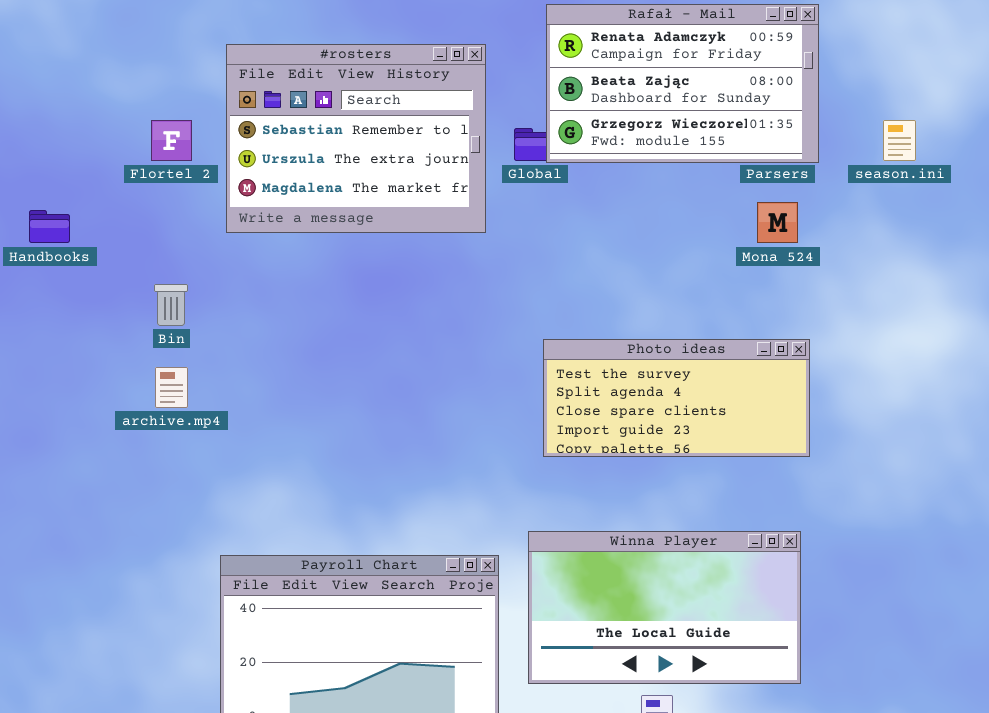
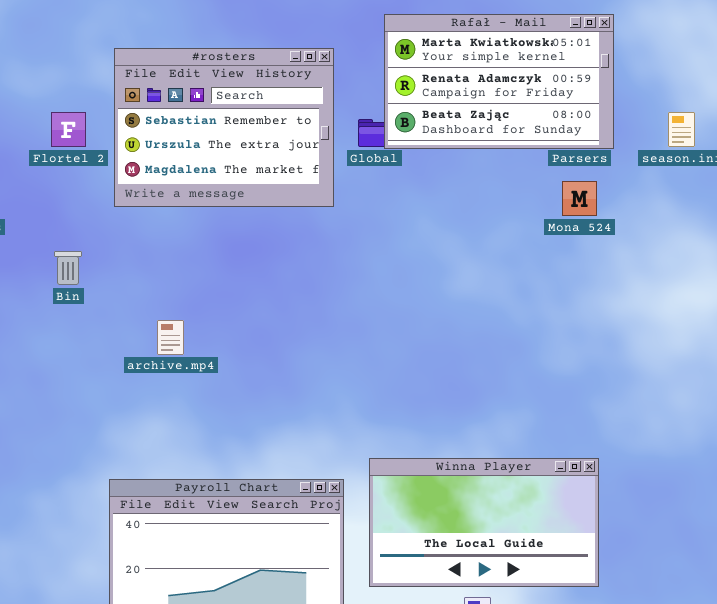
Rafał - Mail: [546,4,819,163] -> [384,14,614,149], scrolled up 1 row
Photo ideas: [543,339,810,457] -> none, closed
archive.mp4: [155,367,188,408] -> [157,320,184,355], moved

